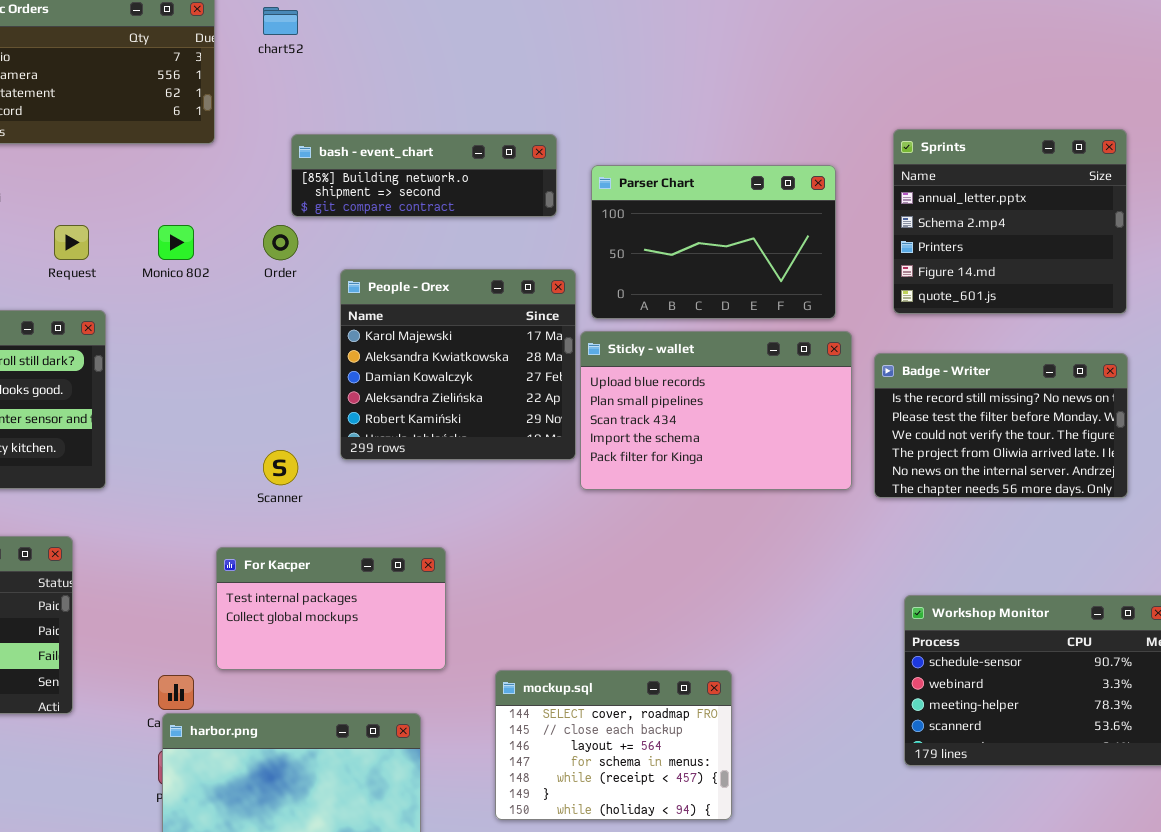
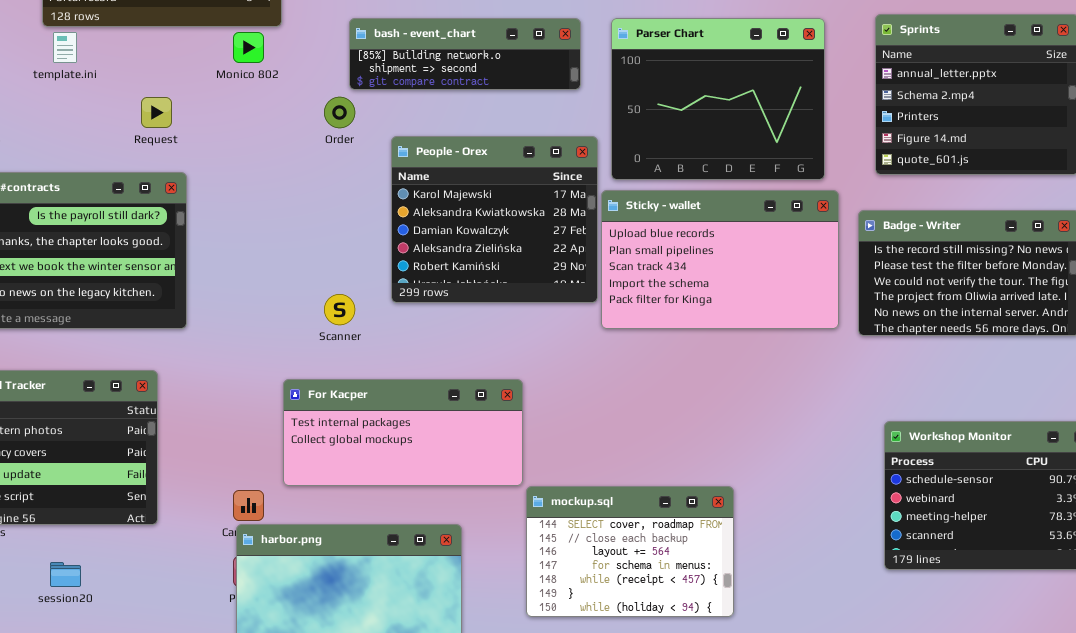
Parser Chart: [591,165,836,319] -> [611,18,825,180], resized
Monico 802: [158,225,194,260] -> [233,32,264,63], moved
For Kacper: [216,547,446,670] -> [283,379,523,486], resized

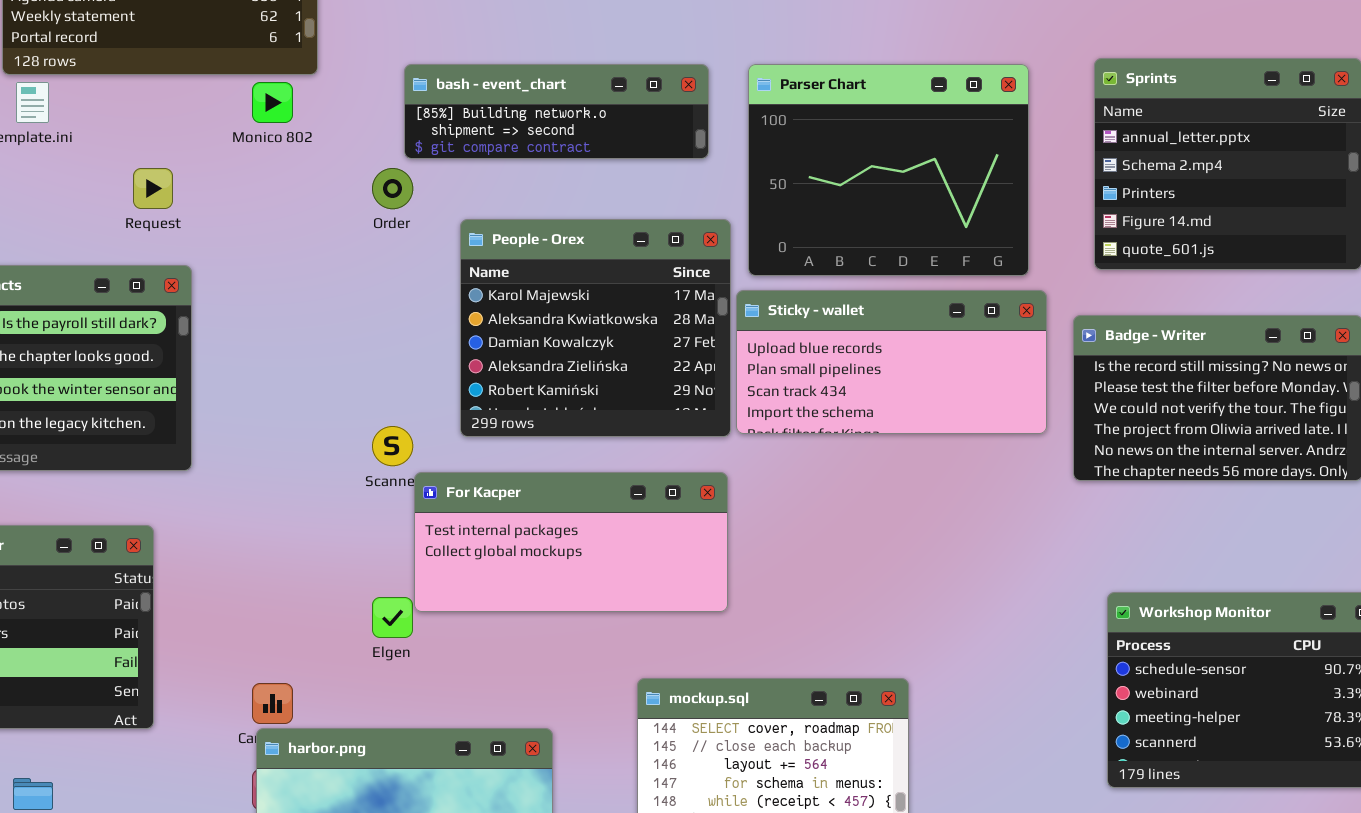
Sticky - wallet: [601,190,839,329] -> [736,290,1047,434], resized
For Kacper: [283,379,523,486] -> [414,472,728,612], moved

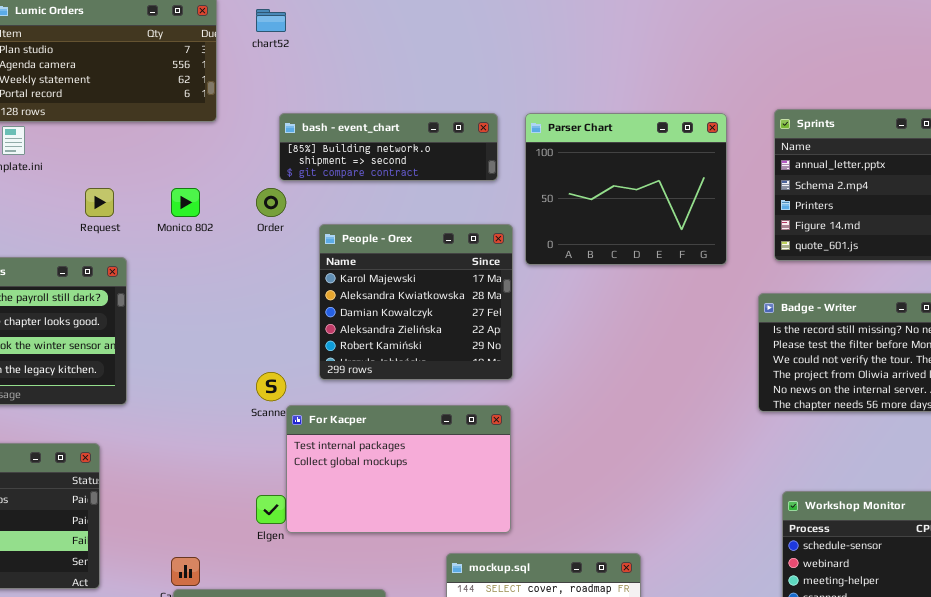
Monico 802: [252,82,293,123] -> [171,188,200,217], moved
Sticky - wallet: [736,290,1047,434] -> none, closed
For Kacper: [414,472,728,612] -> [286,405,511,533], resized

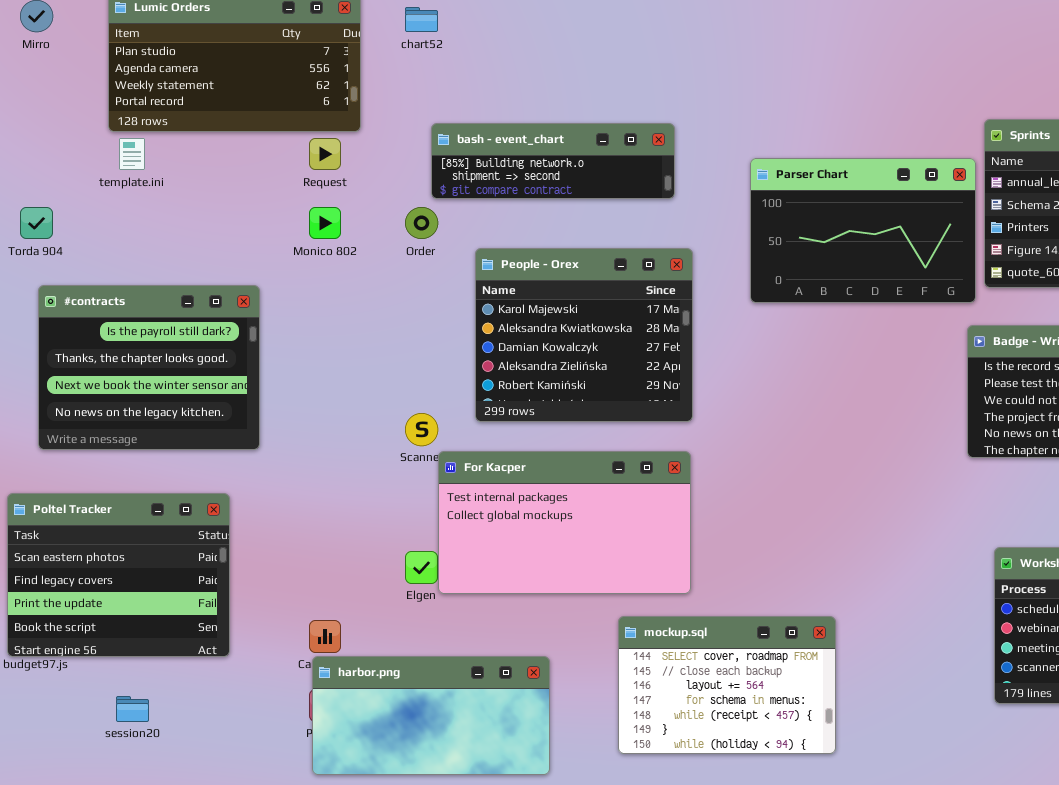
Parser Chart: [525,113,727,265] -> [750,158,976,303], moved, resized
Request: [85,188,114,217] -> [309,138,341,170], moved

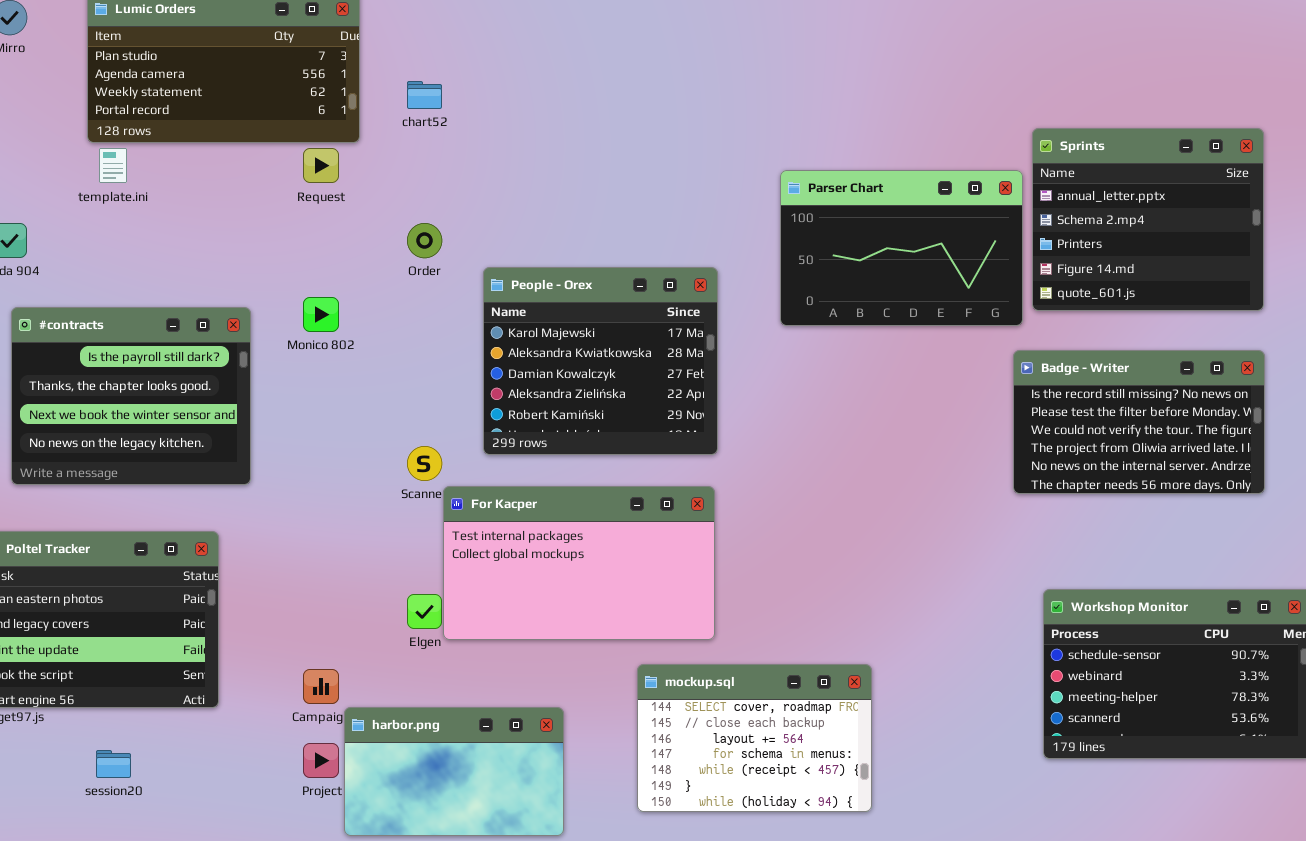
chart52: [405,7,438,32] -> [407,81,442,109], moved
bash - event_chart: [431,123,675,199] -> none, closed
Monico 802: [309,207,341,239] -> [303,297,339,332], moved
harbor.png: [312,656,550,775] -> [344,707,564,836], resized

